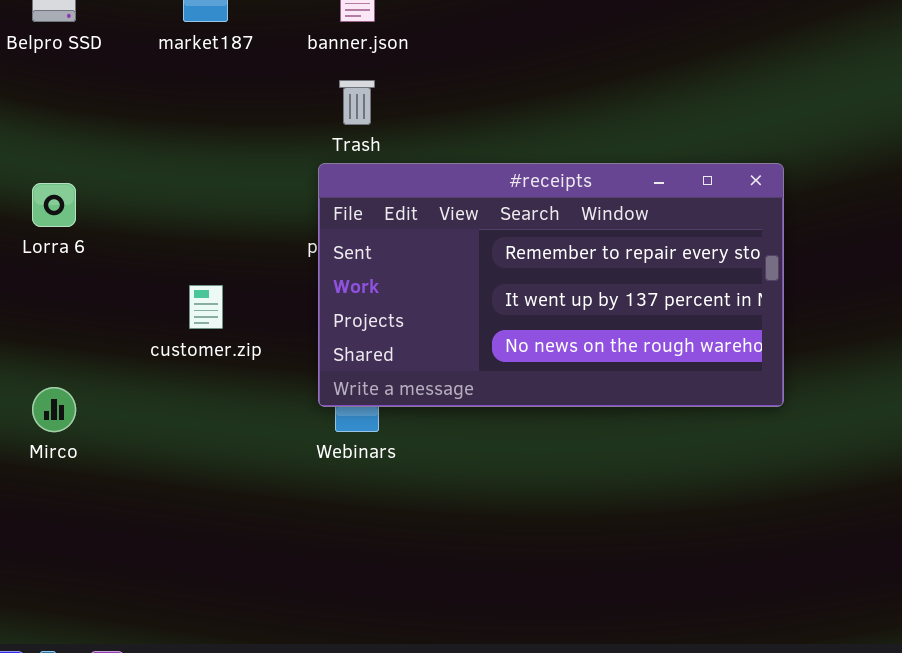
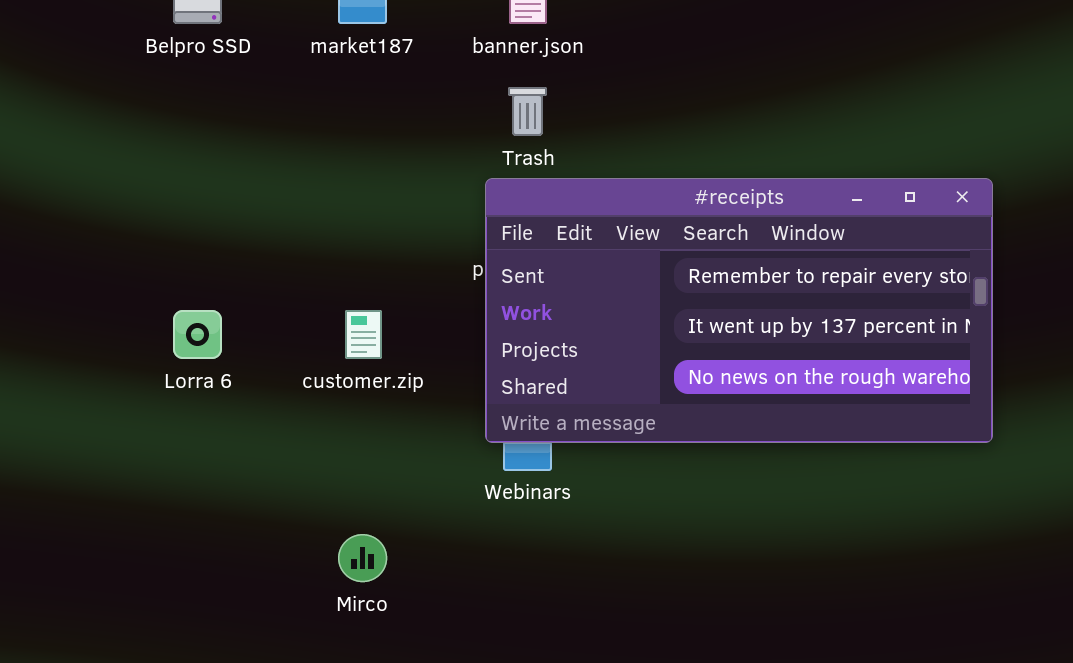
Lorra 6: [32,183,76,227] -> [173,310,222,359], moved
Mirco: [32,387,76,432] -> [338,534,387,582], moved

